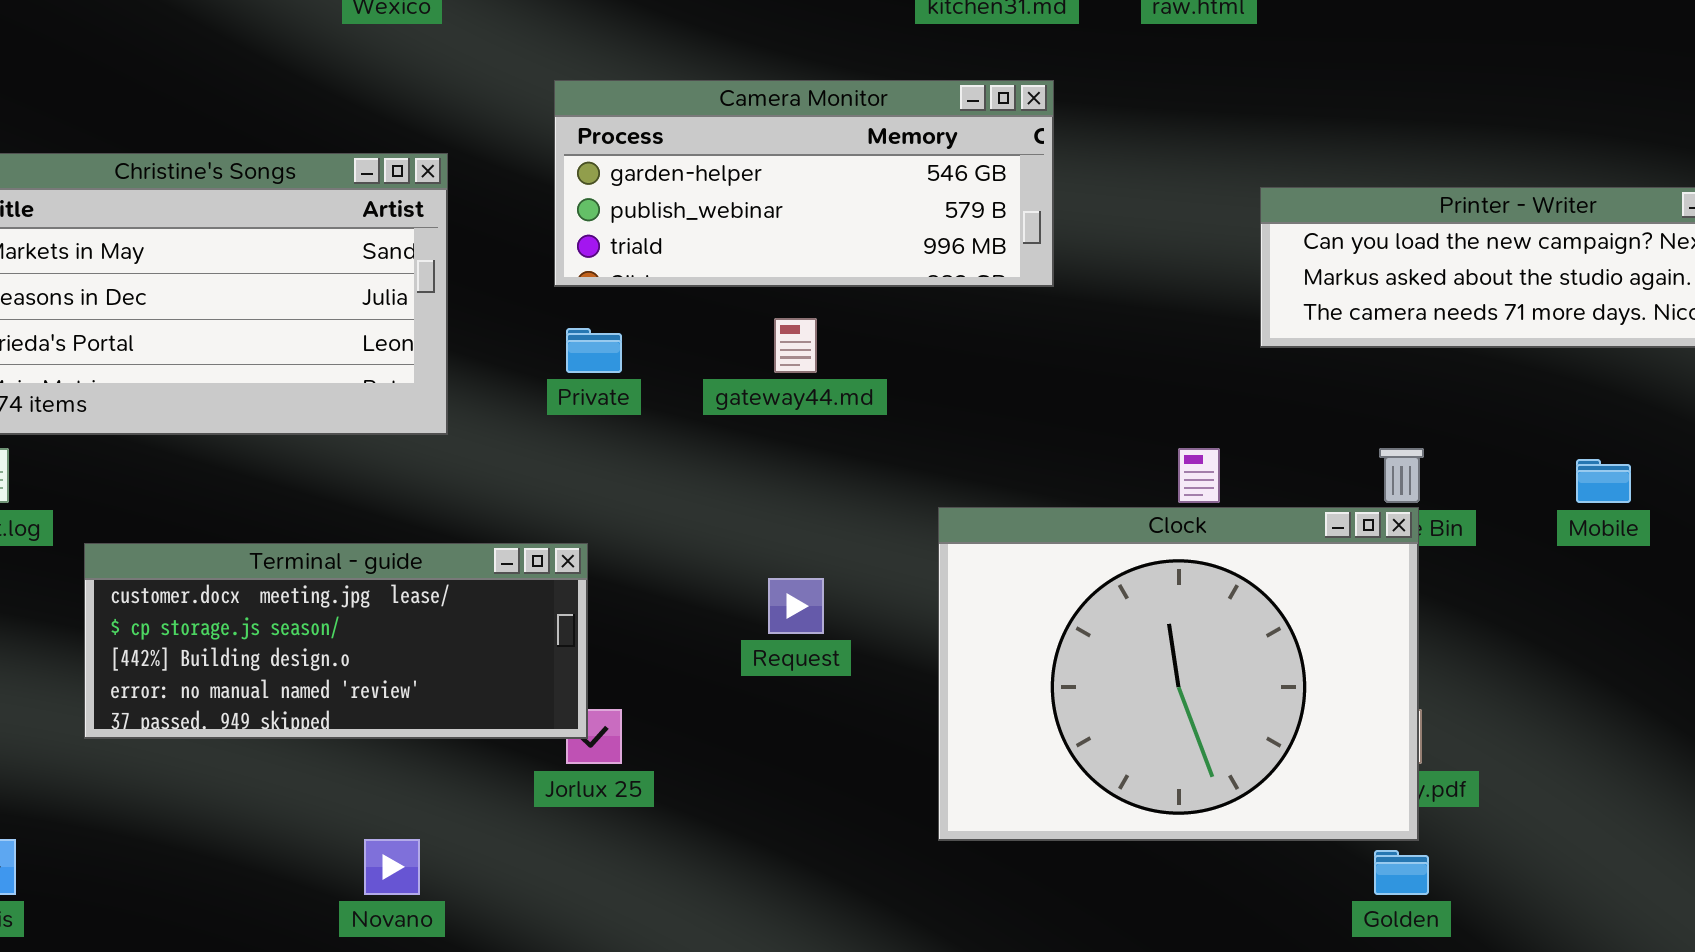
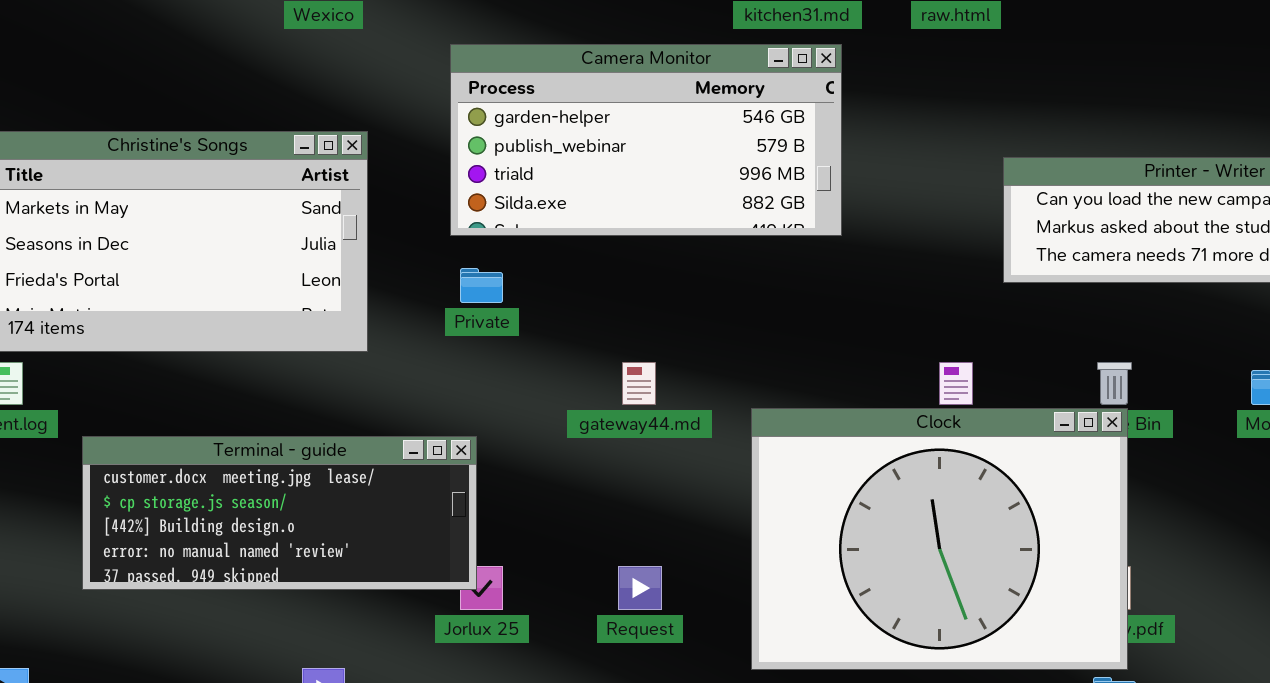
Camera Monitor: [554,80,1054,287] -> [450,44,842,236], resized
gateway44.md: [774,318,817,373] -> [622,362,656,405], moved
Request: [768,578,824,634] -> [618,566,662,610], moved

